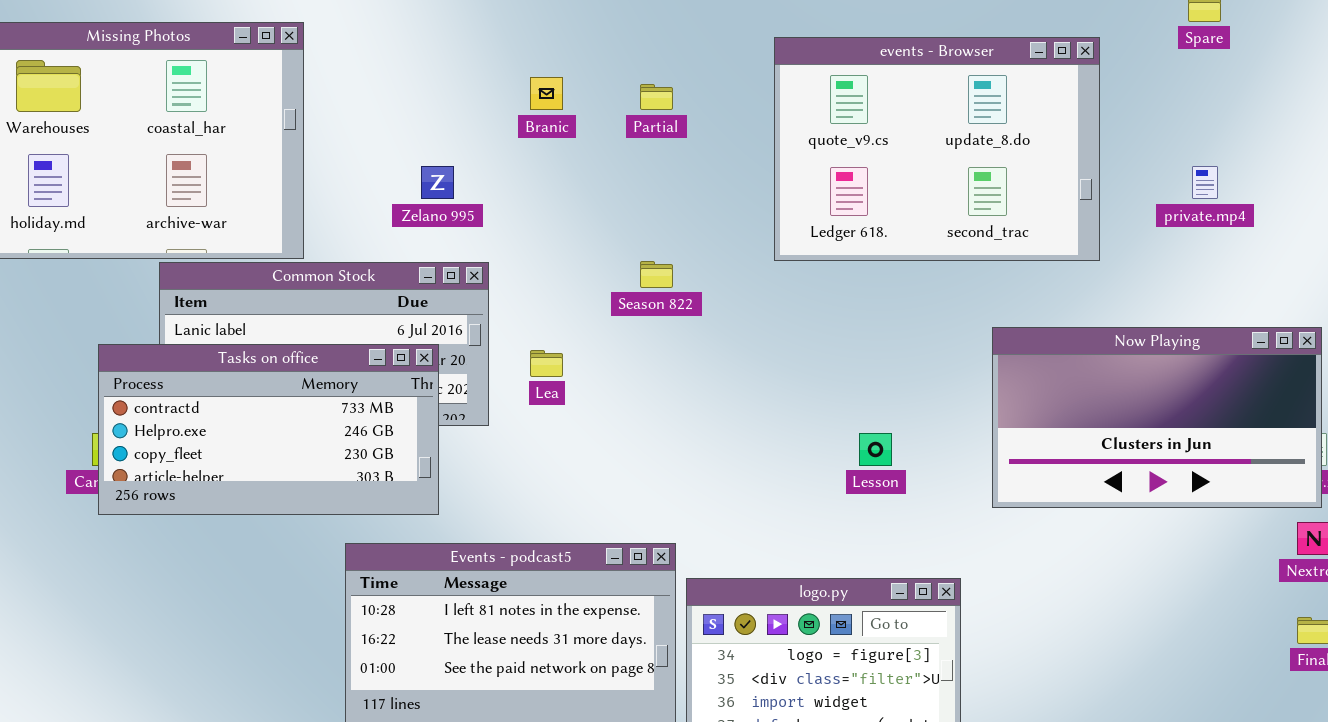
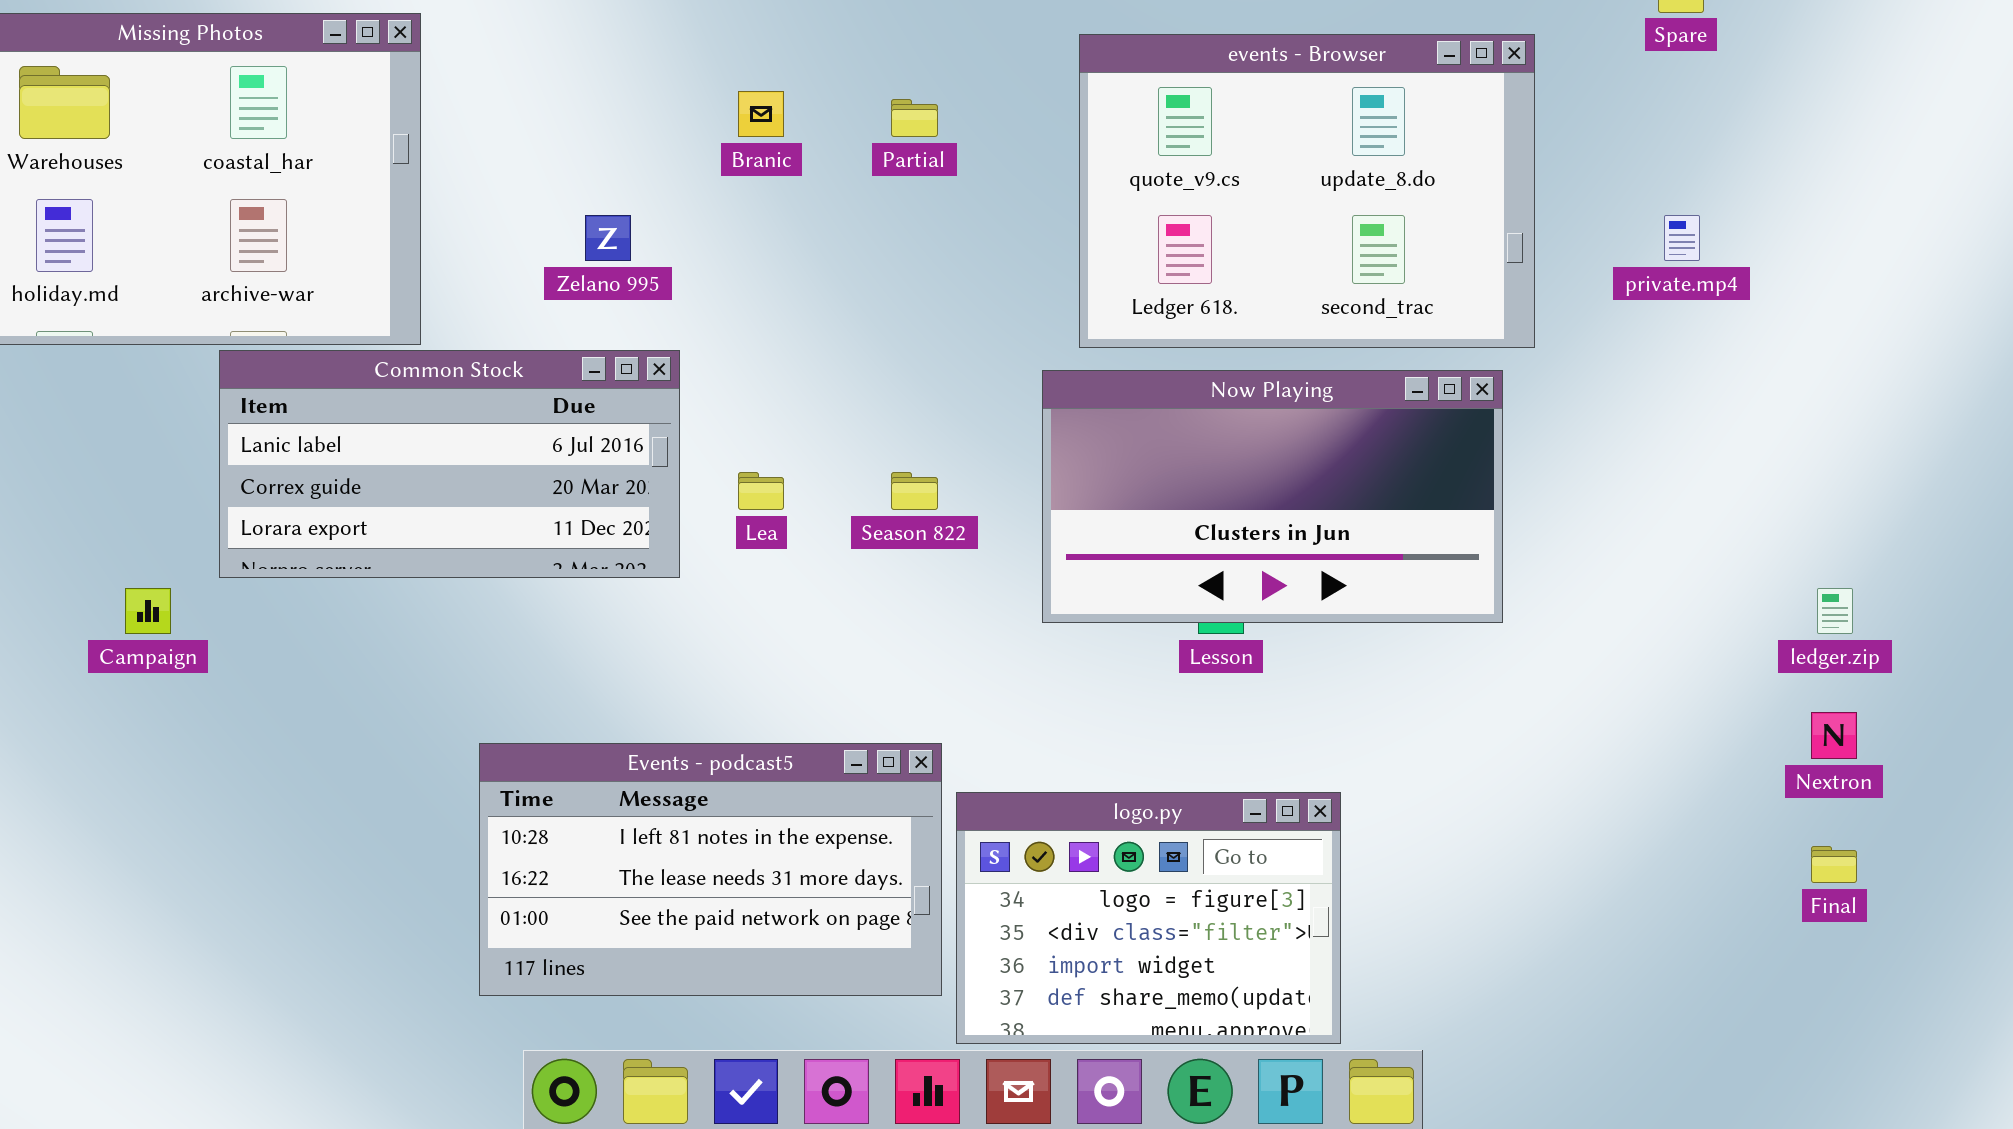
Season 822: [640,261,673,288] -> [891,472,938,510], moved
Now Playing: [992,327,1322,508] -> [1042,370,1503,623], moved
Tasks on office: [98,344,439,515] -> none, closed

